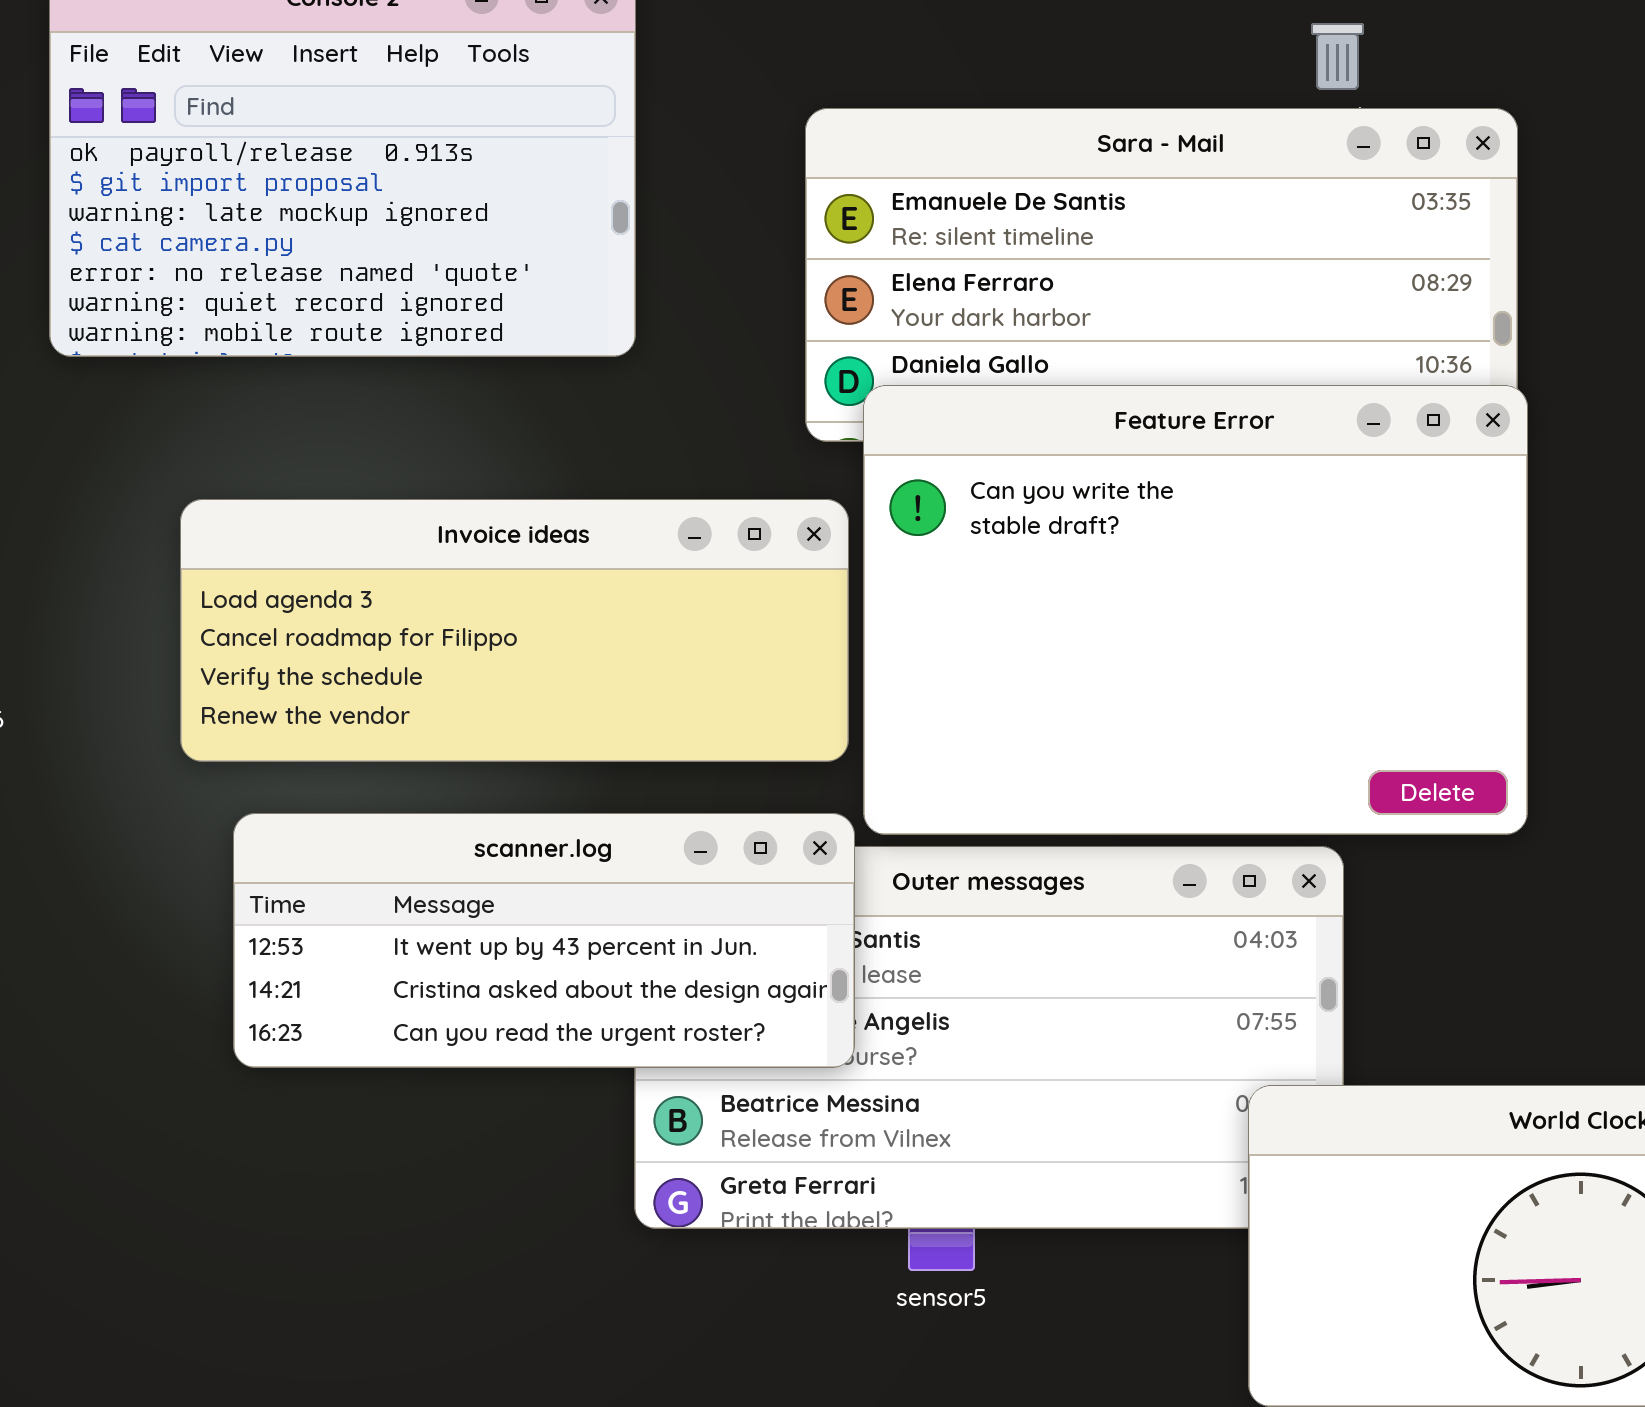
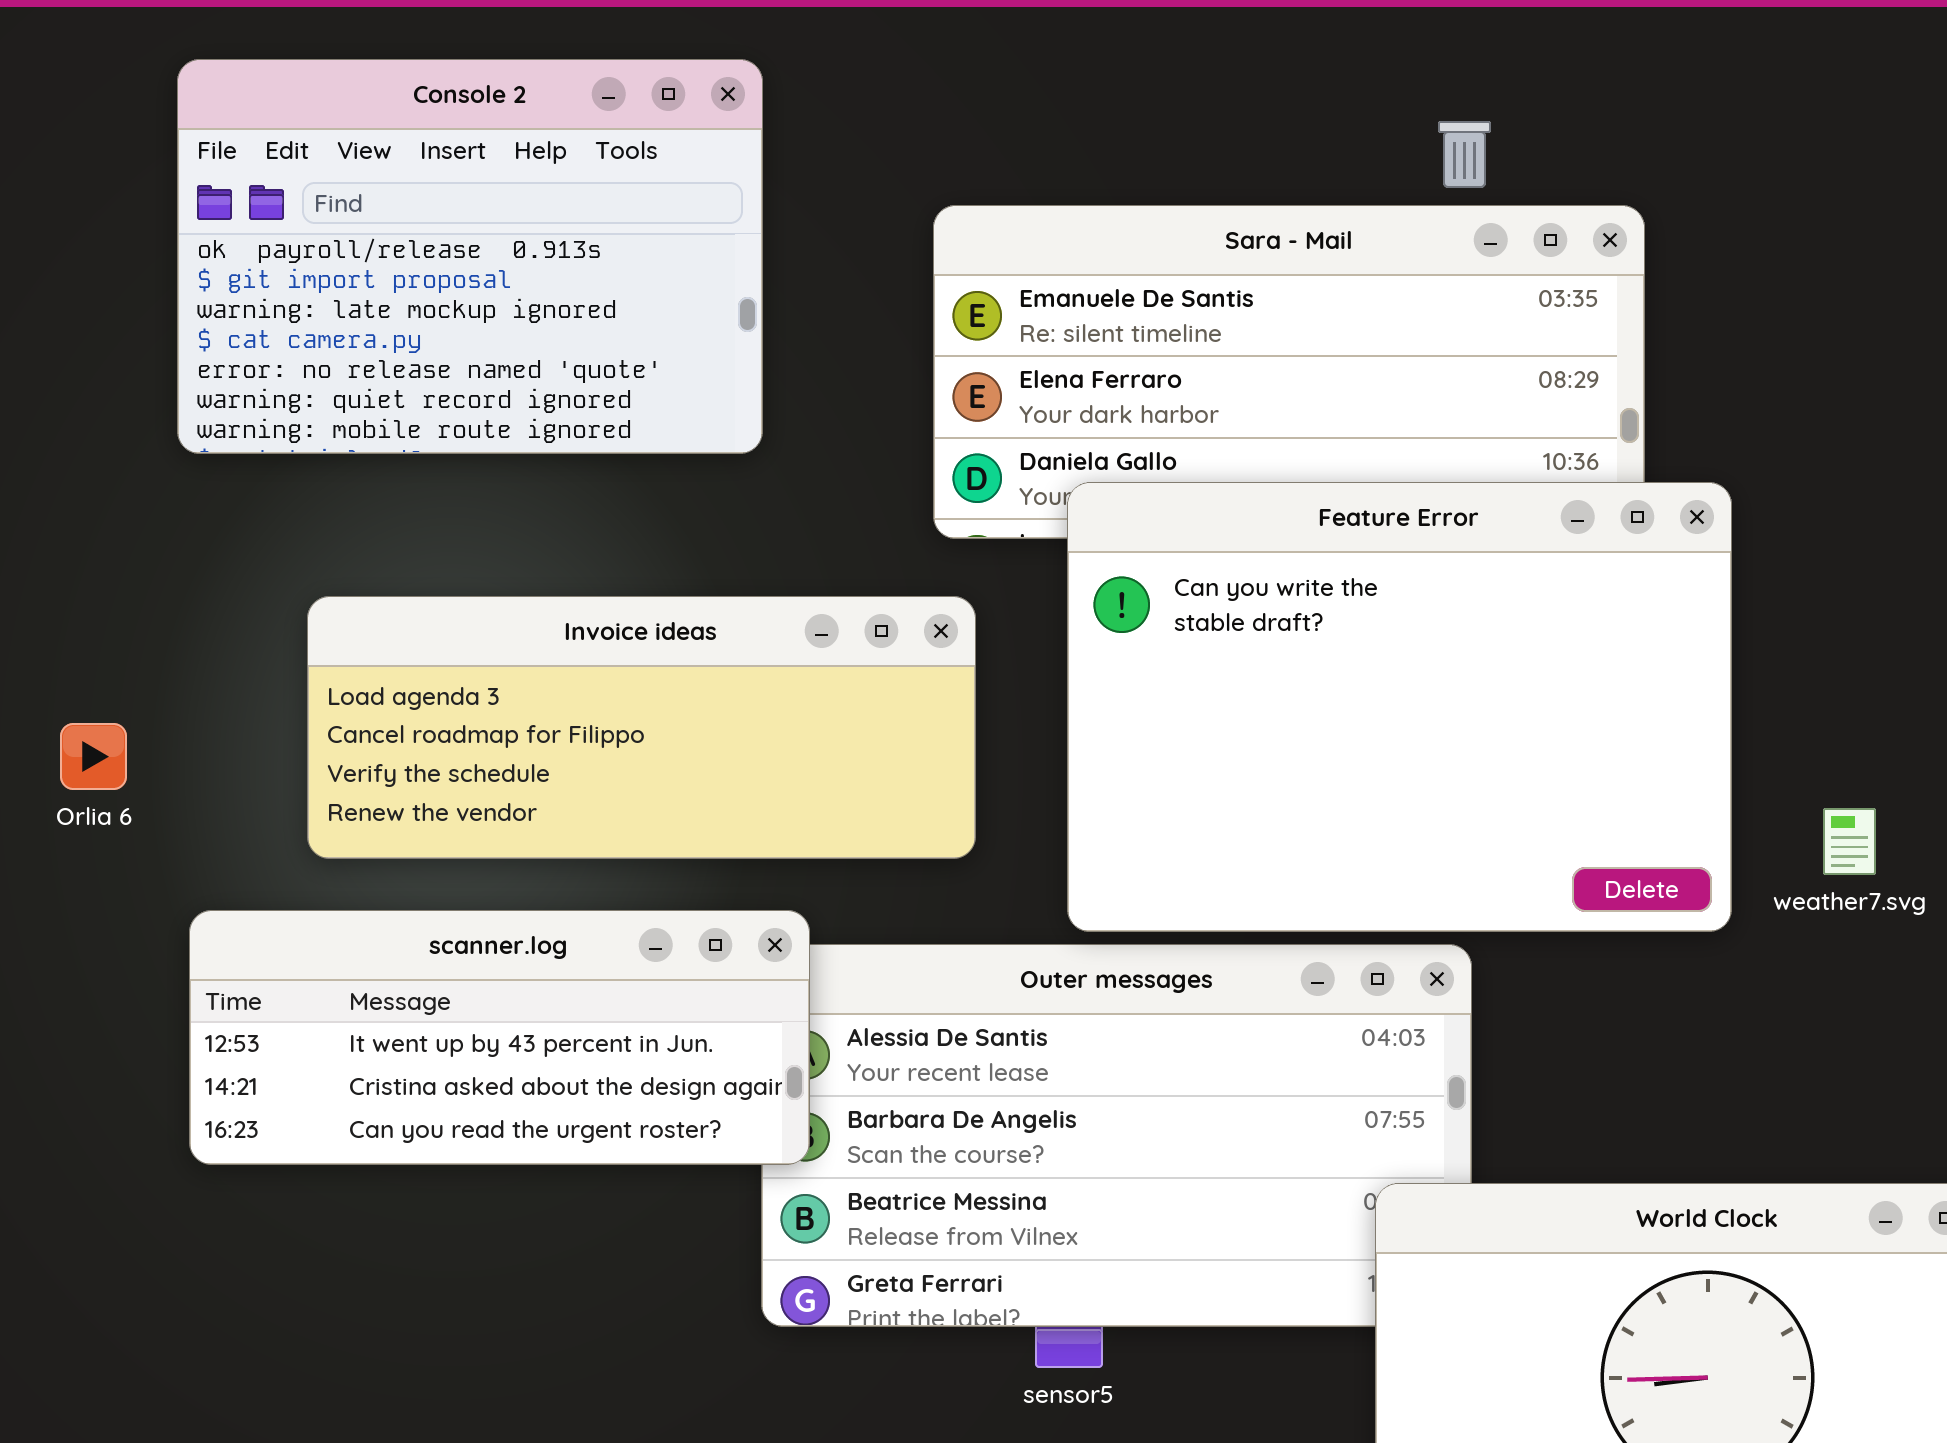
Feature Error: [863,385,1528,835] -> [1067,482,1732,932], moved
scanner.log: [233,813,855,1068] -> [189,910,810,1165], moved

